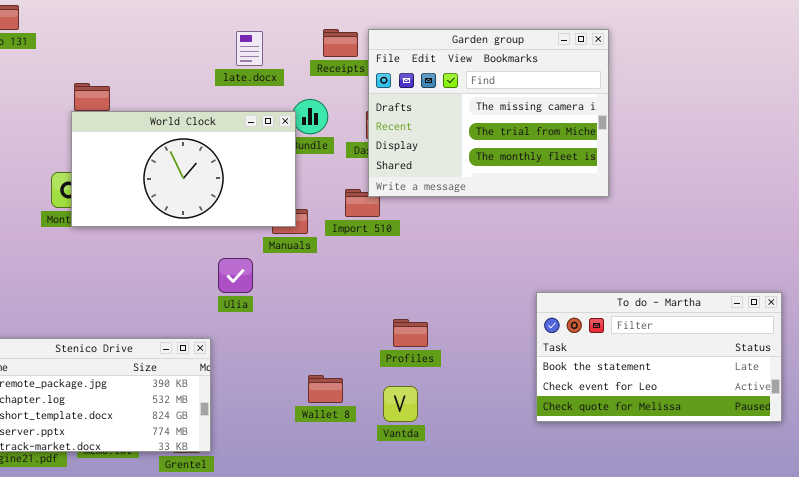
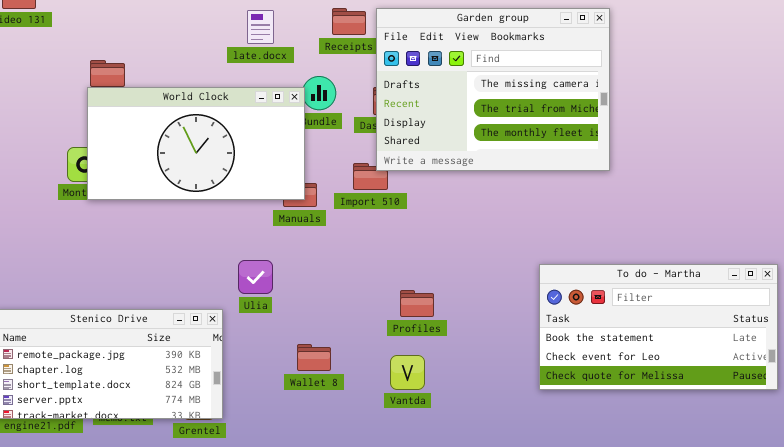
Ulia: [218,258,253,293] -> [238,260,273,294], moved
Wallet 8: [308,375,343,403] -> [297,344,331,371], moved

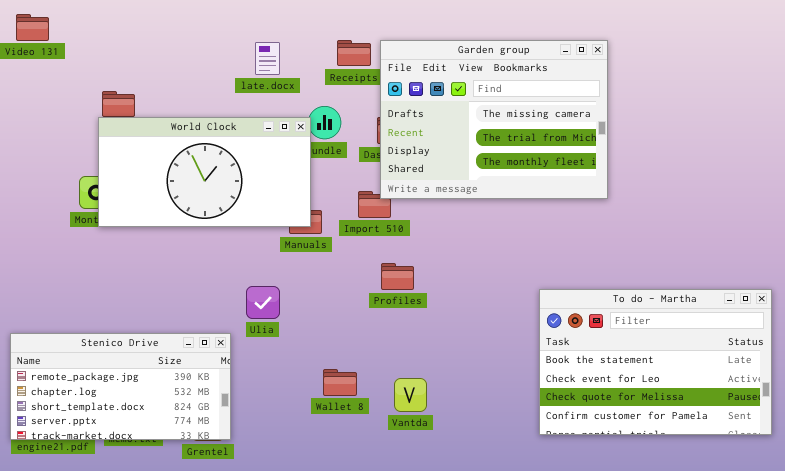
To do - Martha: [539,264,778,390] -> [539,289,772,435], resized
Profiles: [400,290,434,317] -> [381,263,414,290], moved
Wallet 8: [297,344,331,371] -> [323,369,357,396], moved

